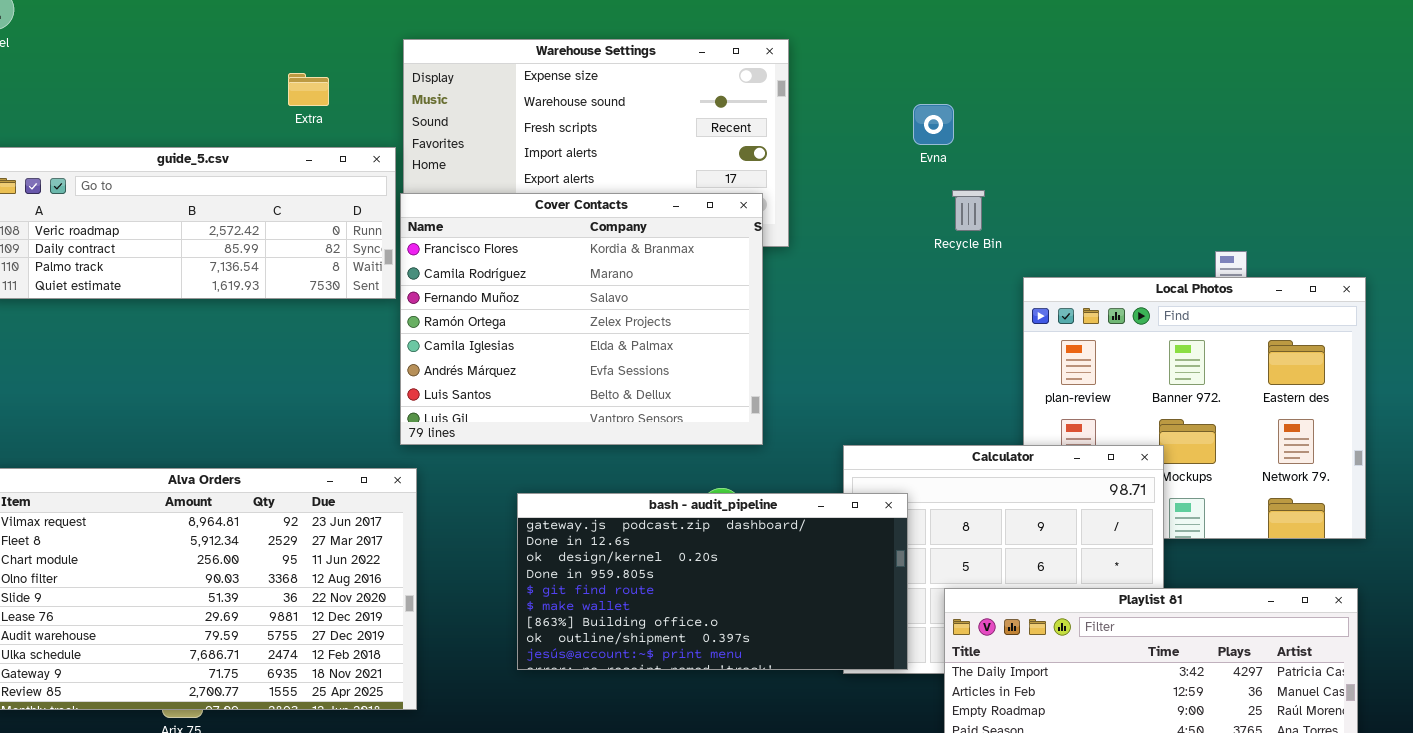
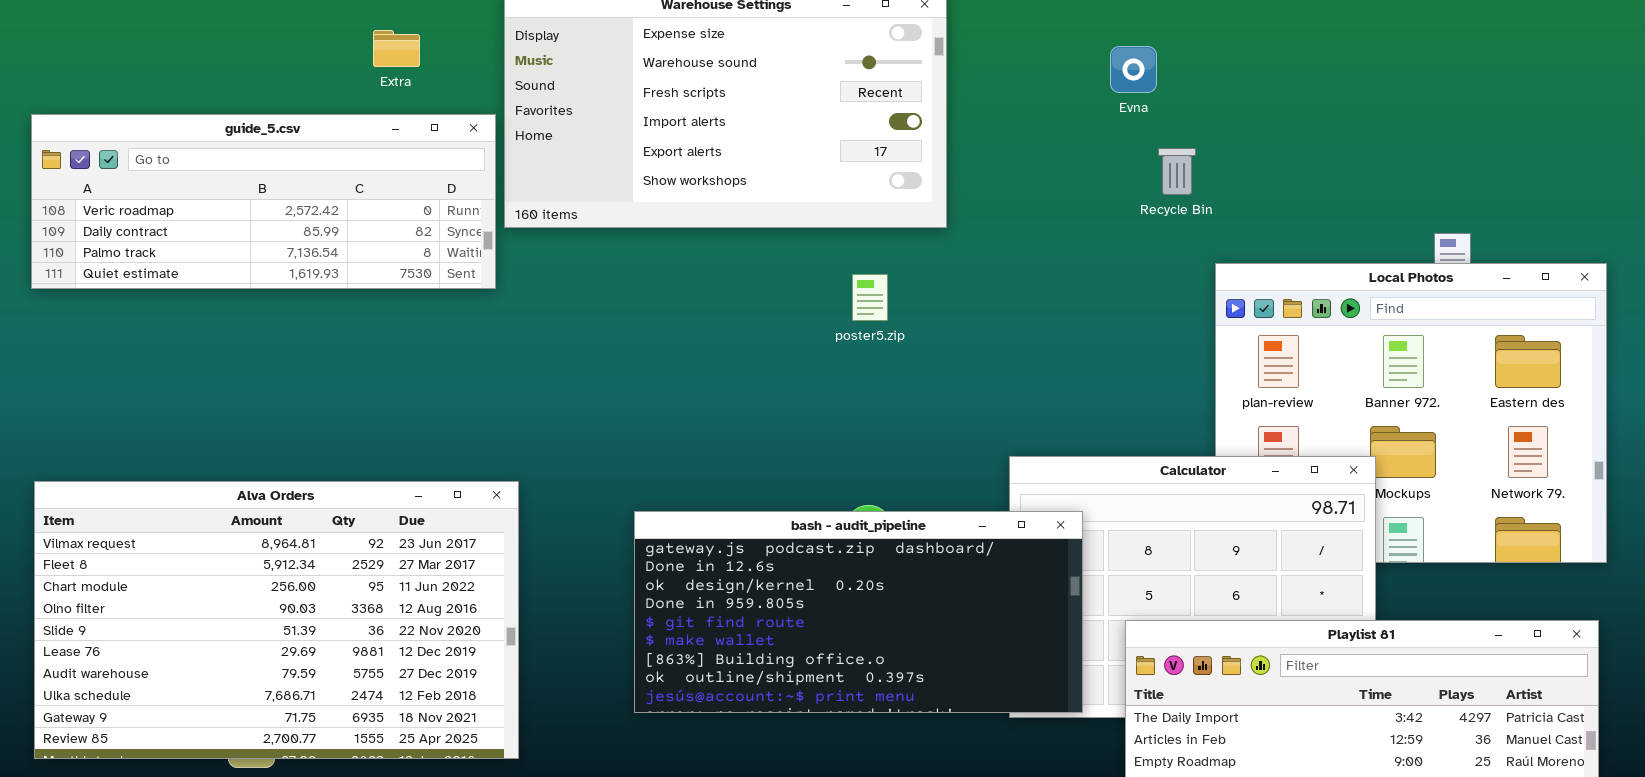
Evna: [913,104,954,145] -> [1110,46,1157,93], moved
Recycle Bin: [952,190,985,231] -> [1158,148,1196,195], moved
Cover Contacts: [400,193,763,445] -> none, closed

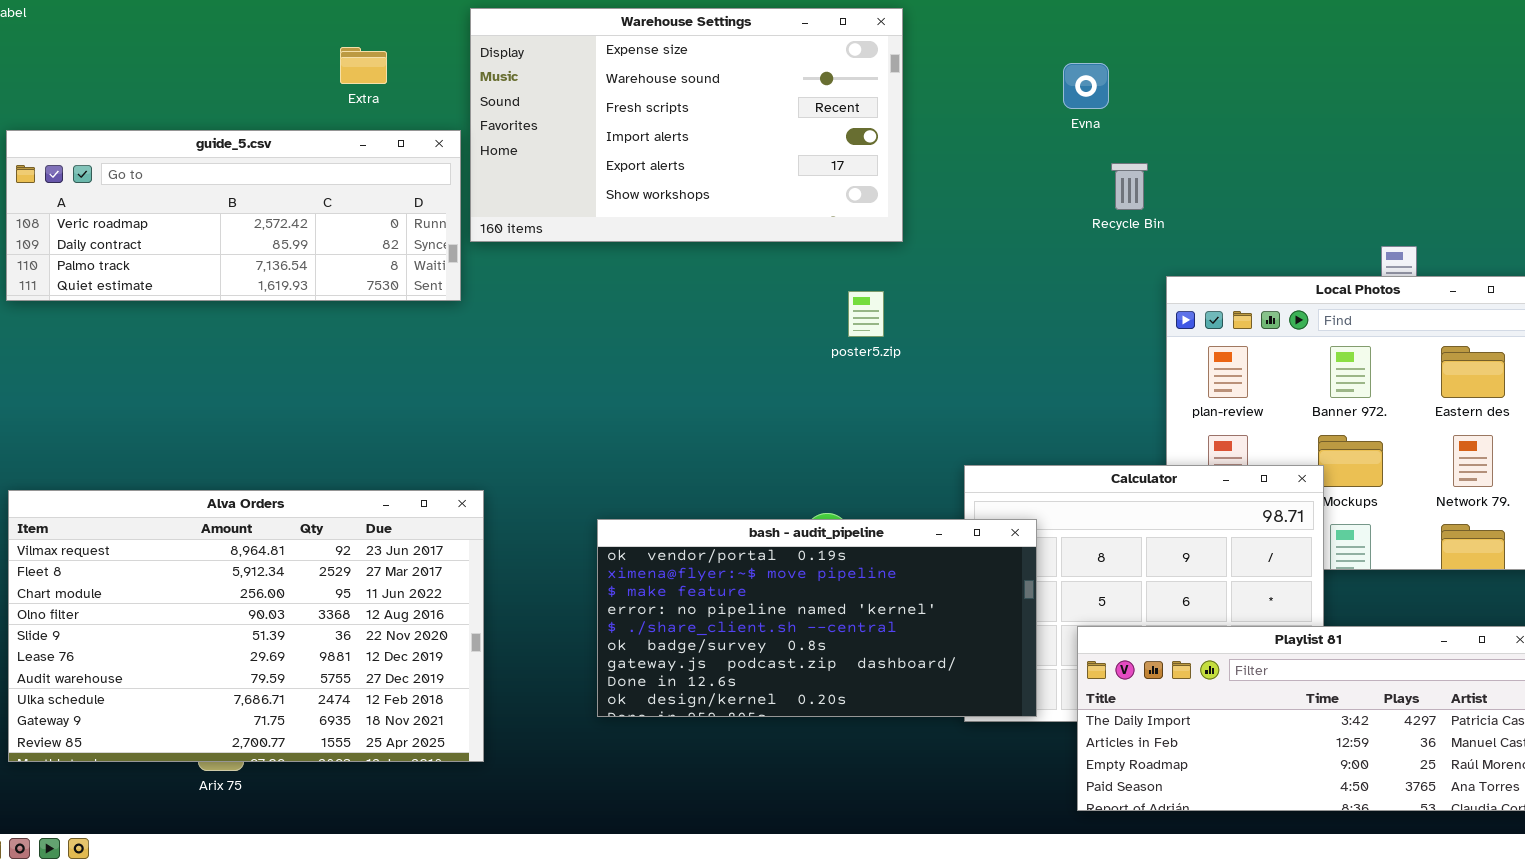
poster5.zip: [852,274,888,321] -> [848,291,884,337], moved
bash - audit_pipeline: [634,511,1083,713] -> [597,519,1037,717], scrolled up 6 rows

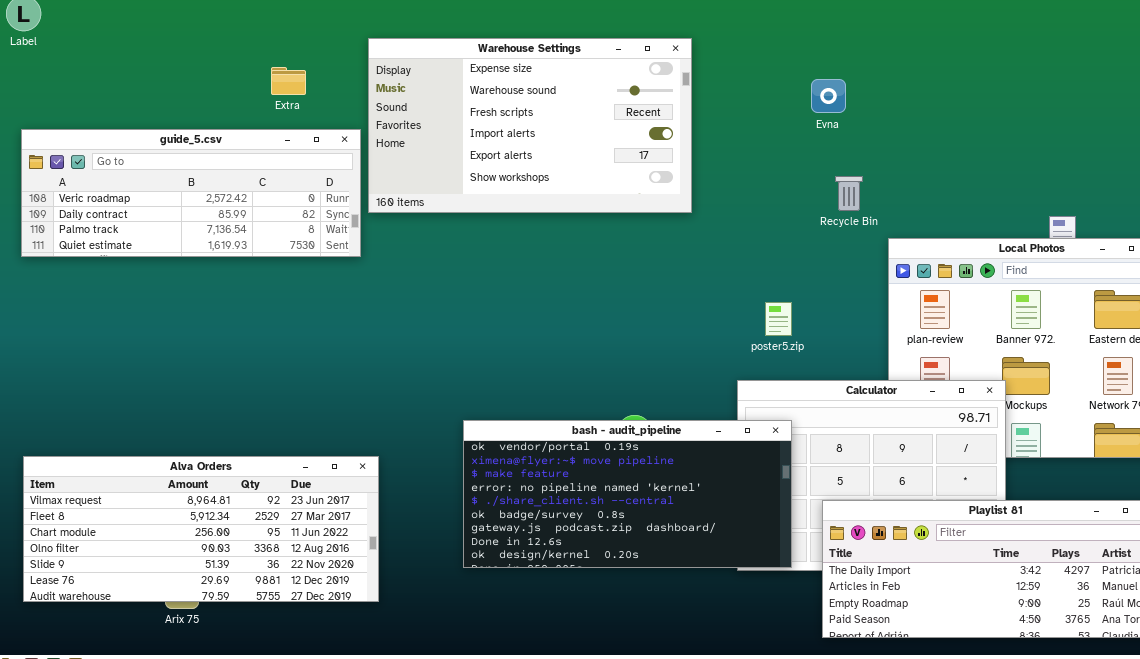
Recycle Bin: [1111,163,1148,210] -> [835,176,863,211], moved
poster5.zip: [848,291,884,337] -> [765,302,792,336], moved
Alva Orders: [8,490,484,762] -> [23,456,379,602], resized

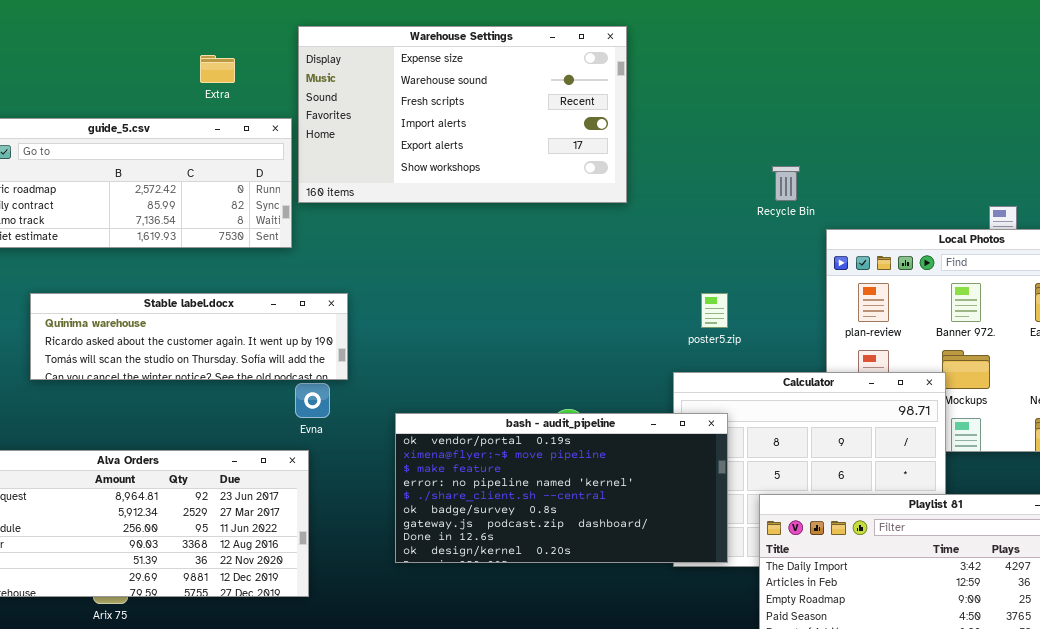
Evna: [811,79,846,113] -> [295,383,330,418], moved
Stable label.docx: none -> [30,293,348,380], opened

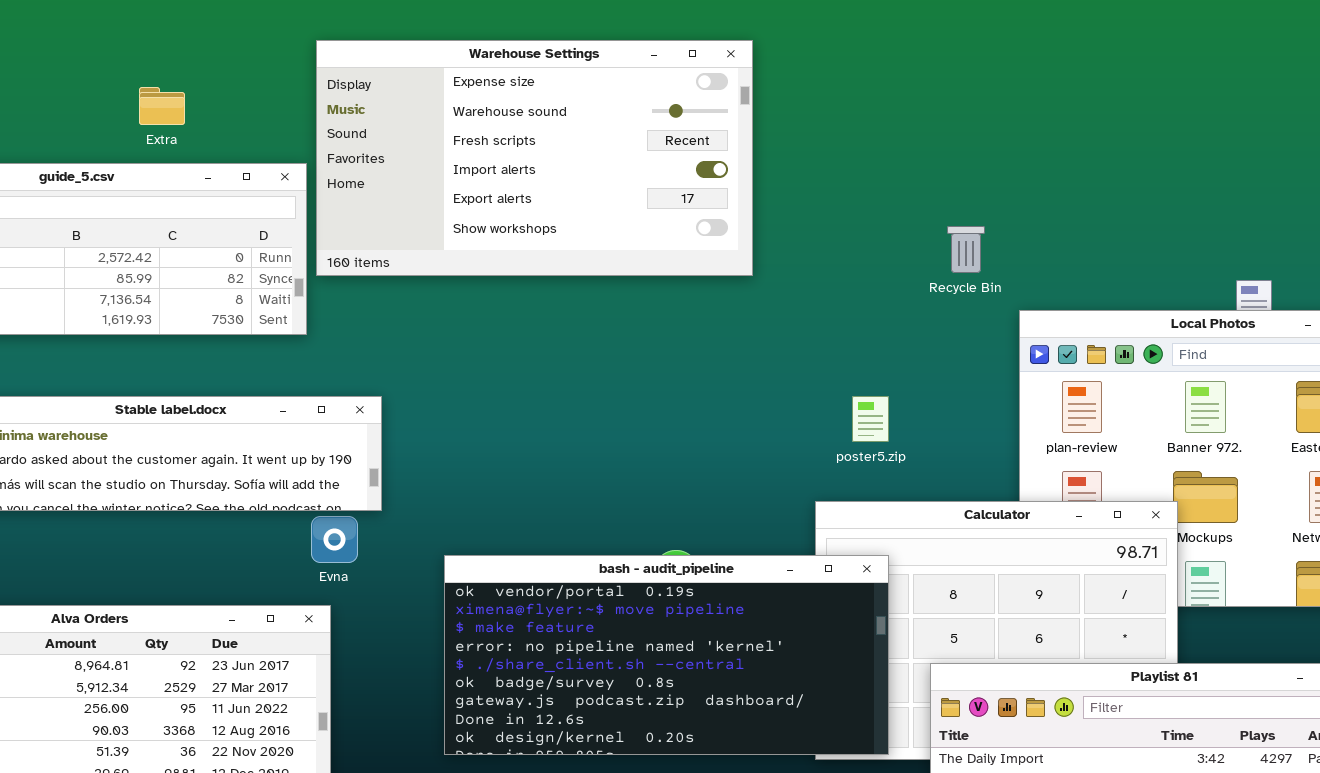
Extra: [200,55,235,83] -> [139,87,185,125], moved

